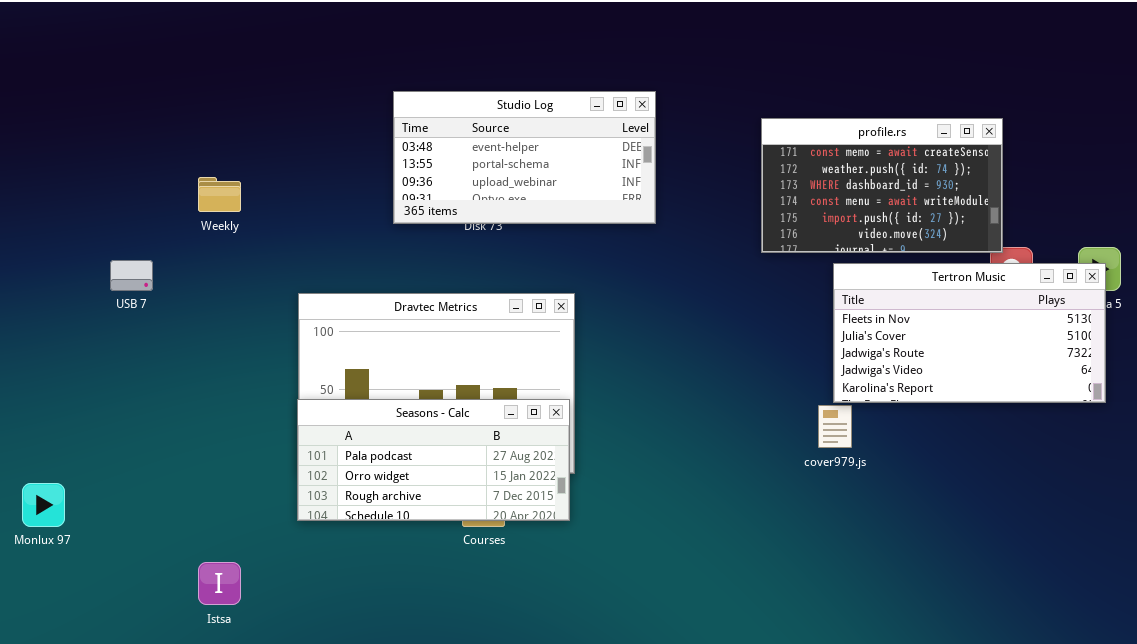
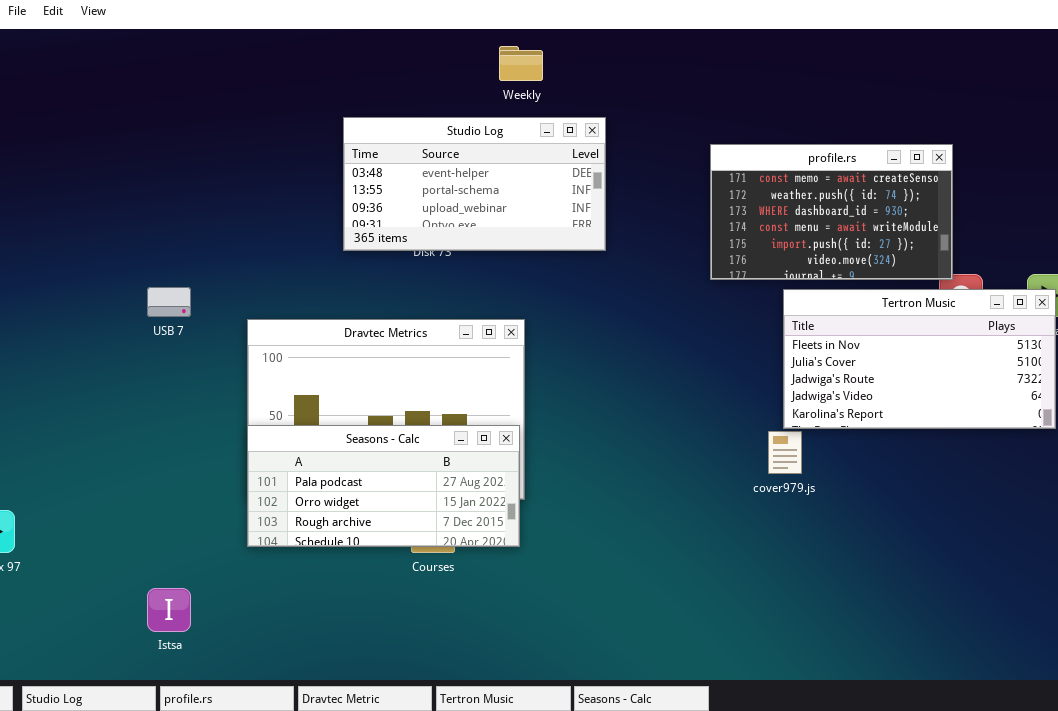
Weekly: [198,177,241,212] -> [499,46,543,81], moved
USB 7: [110,260,153,291] -> [147,287,191,317], moved

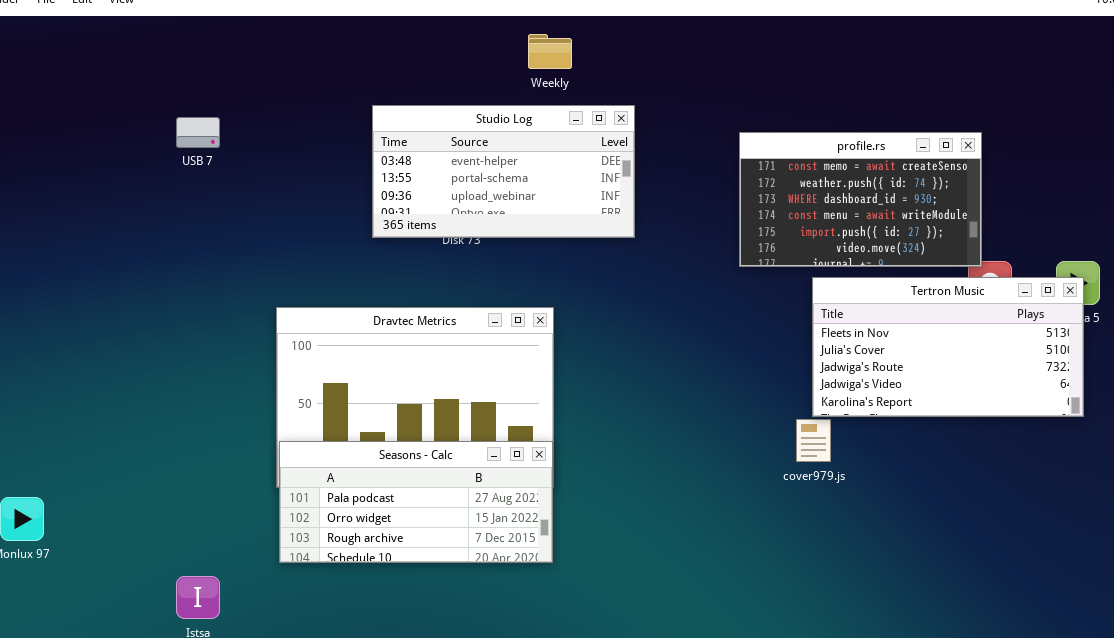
USB 7: [147,287,191,317] -> [176,117,220,148], moved
Seasons - Calc: [247,425,520,547] -> [279,441,553,563], moved

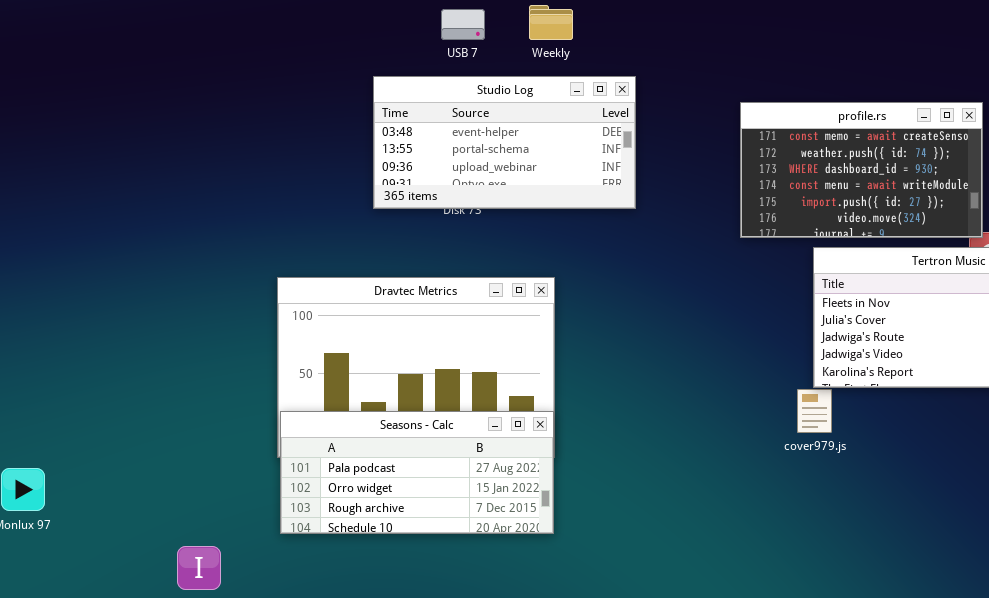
USB 7: [176,117,220,148] -> [441,9,485,40], moved

